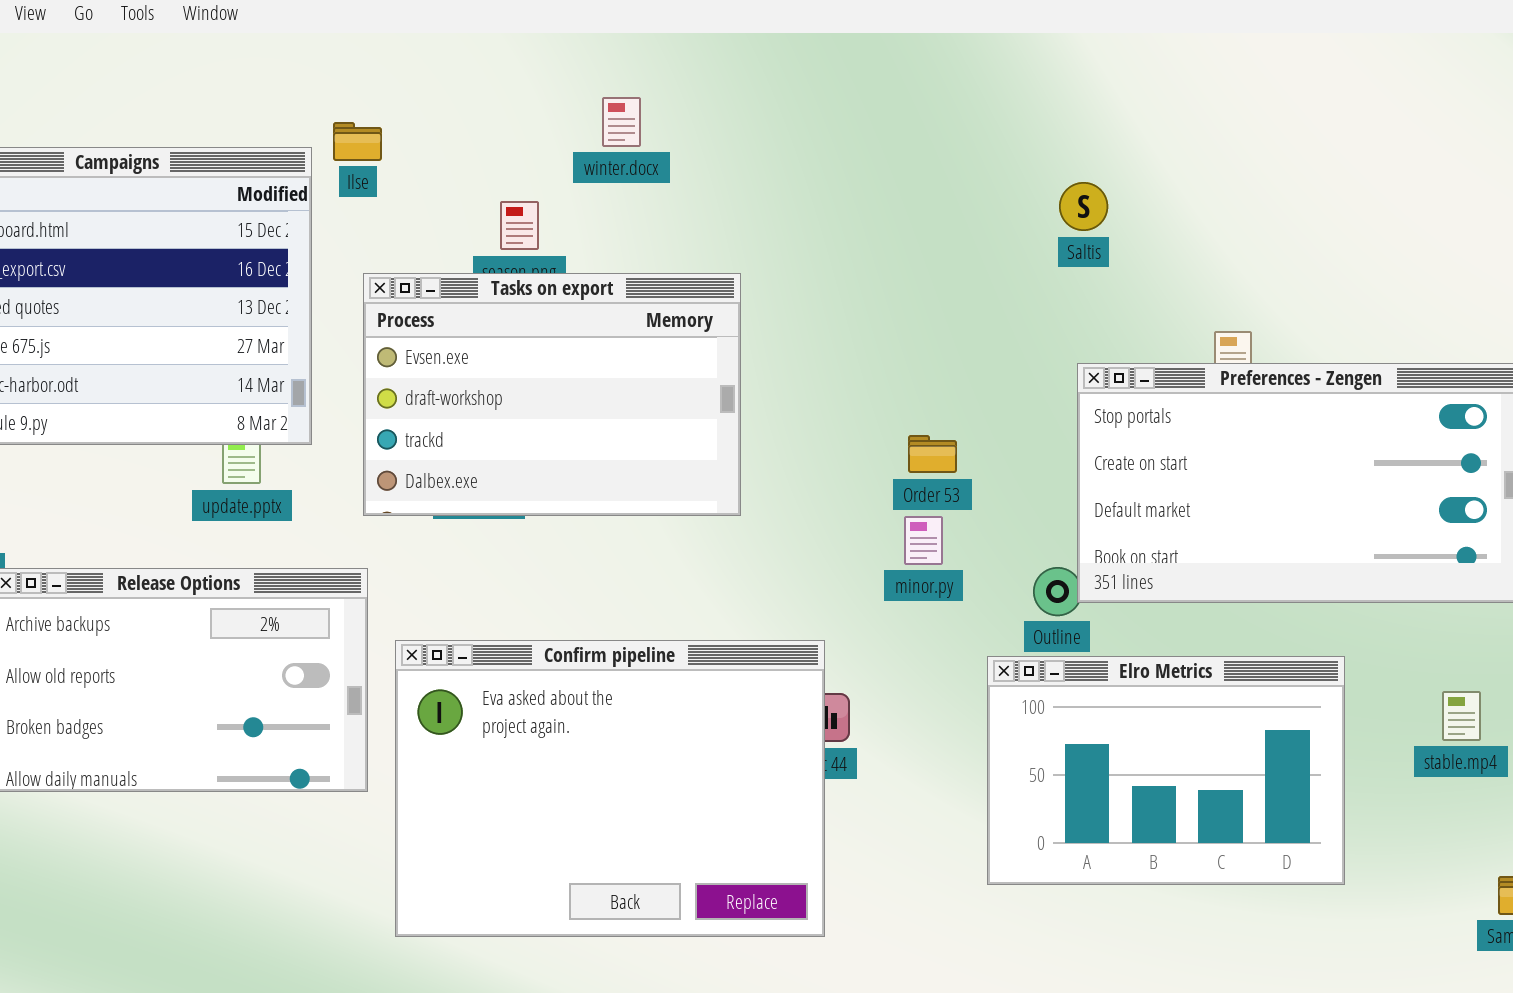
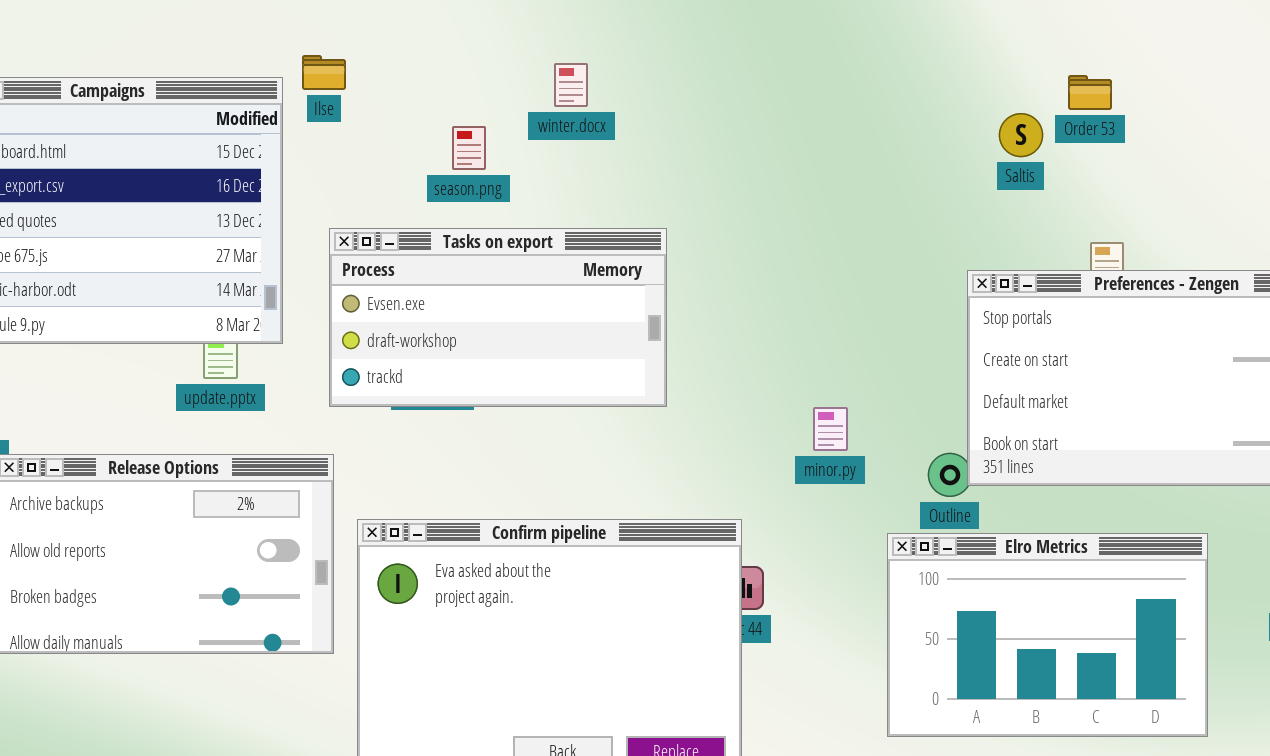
winter.docx: [602,97,641,147] -> [554,63,588,107], moved
Saltis: [1059,182,1108,231] -> [999,113,1043,157], moved
Tasks on export: [363,273,741,516] -> [329,228,667,407], resized
Order 53: [908,435,957,473] -> [1068,75,1112,110], moved

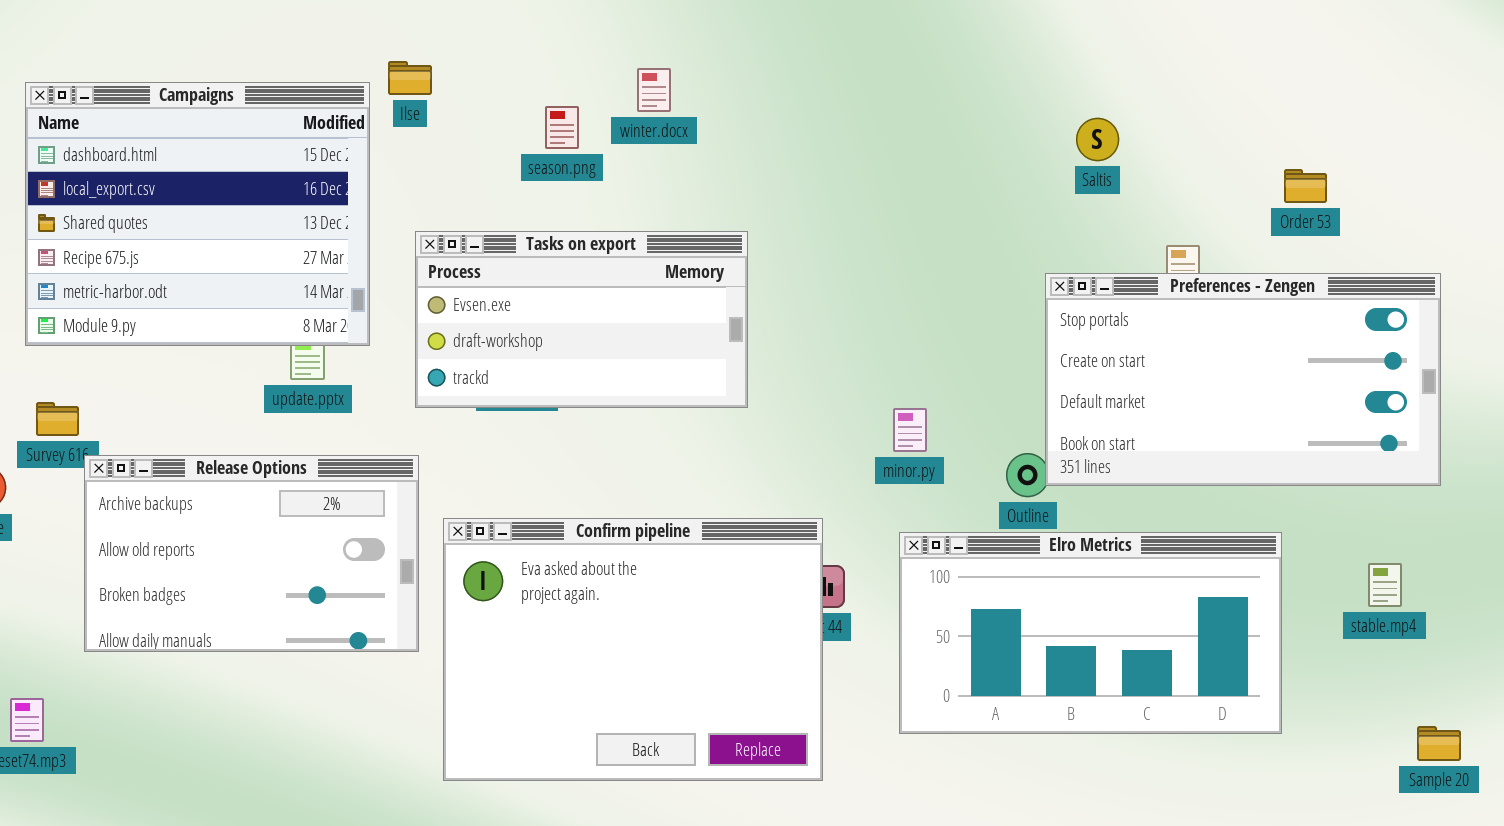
Order 53: [1068,75,1112,110] -> [1284,169,1327,203], moved
season.png: [452,126,486,170] -> [545,106,579,149], moved
Elro Metrics: [887,533,1208,737] -> [899,532,1282,734], resized

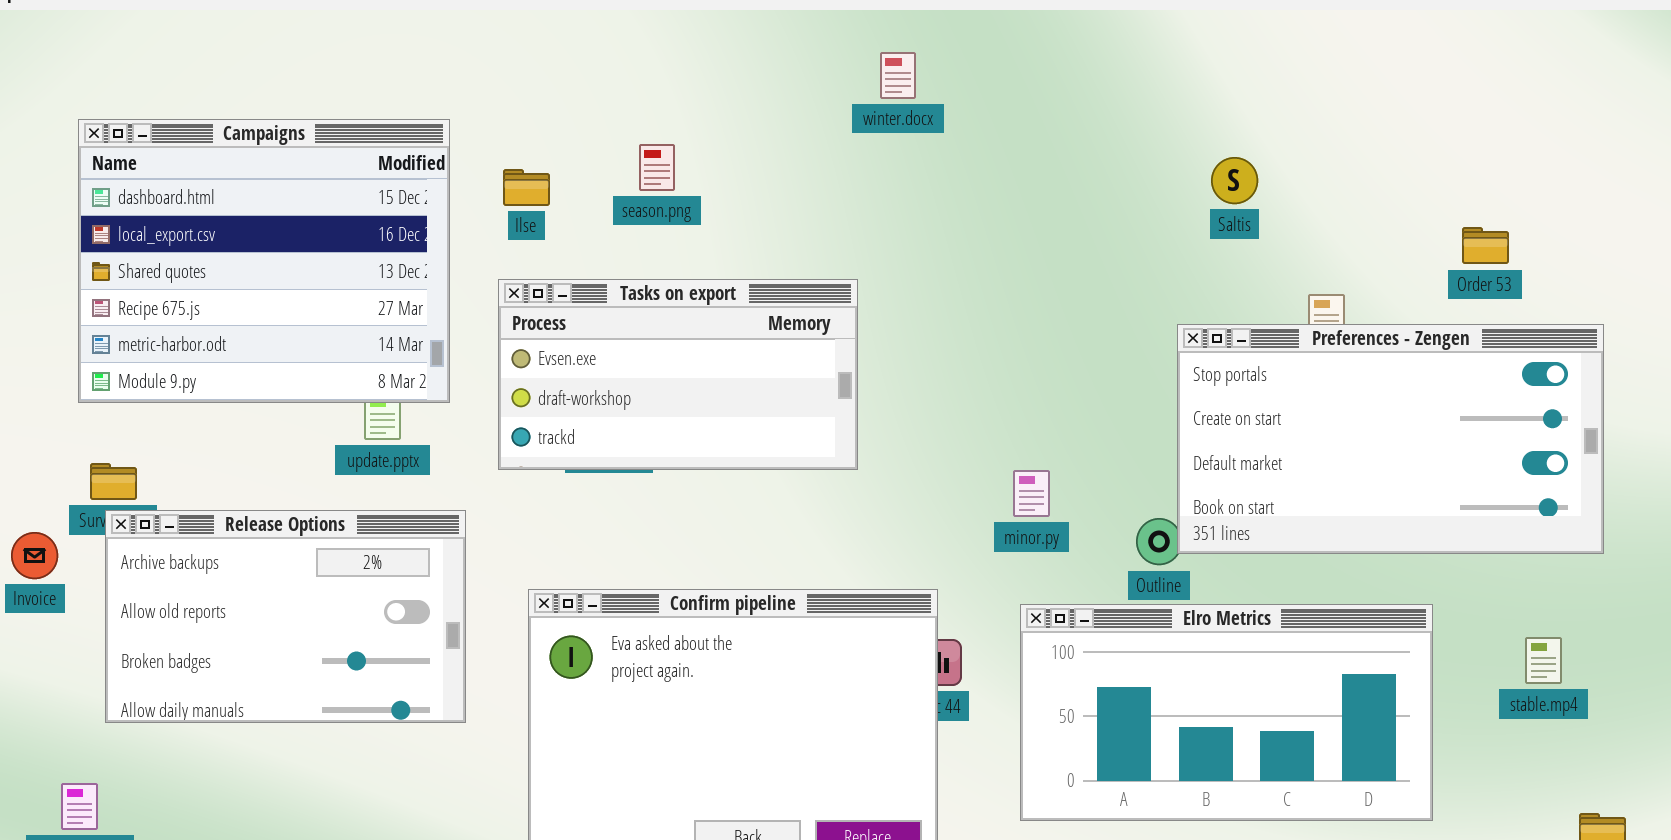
Ilse: [388,61,432,95] -> [503,169,550,206], moved
winter.docx: [637,68,671,112] -> [880,52,916,99], moved
Order 53: [1284,169,1327,203] -> [1462,227,1509,264], moved
Release Options: [84,455,419,652] -> [105,510,466,723], moved

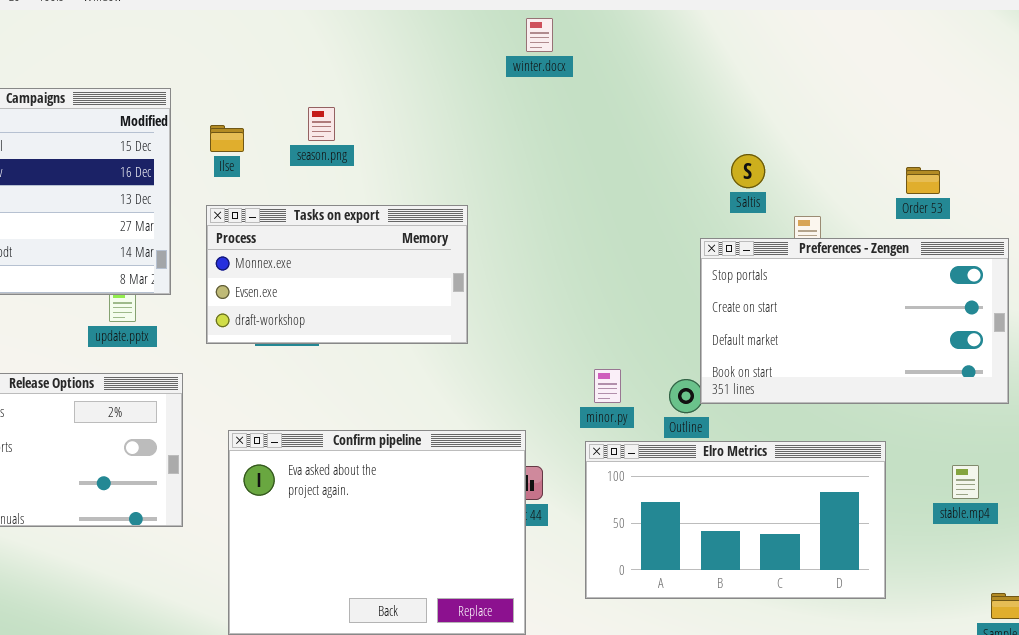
winter.docx: [880,52,916,99] -> [526,18,553,52], moved
Saltis: [1211,157,1258,204] -> [731,154,765,188], moved
Tasks on export: [498,279,858,470] -> [206,205,468,344], scrolled up 1 row
minor.py: [1013,470,1050,517] -> [594,369,621,403], moved

